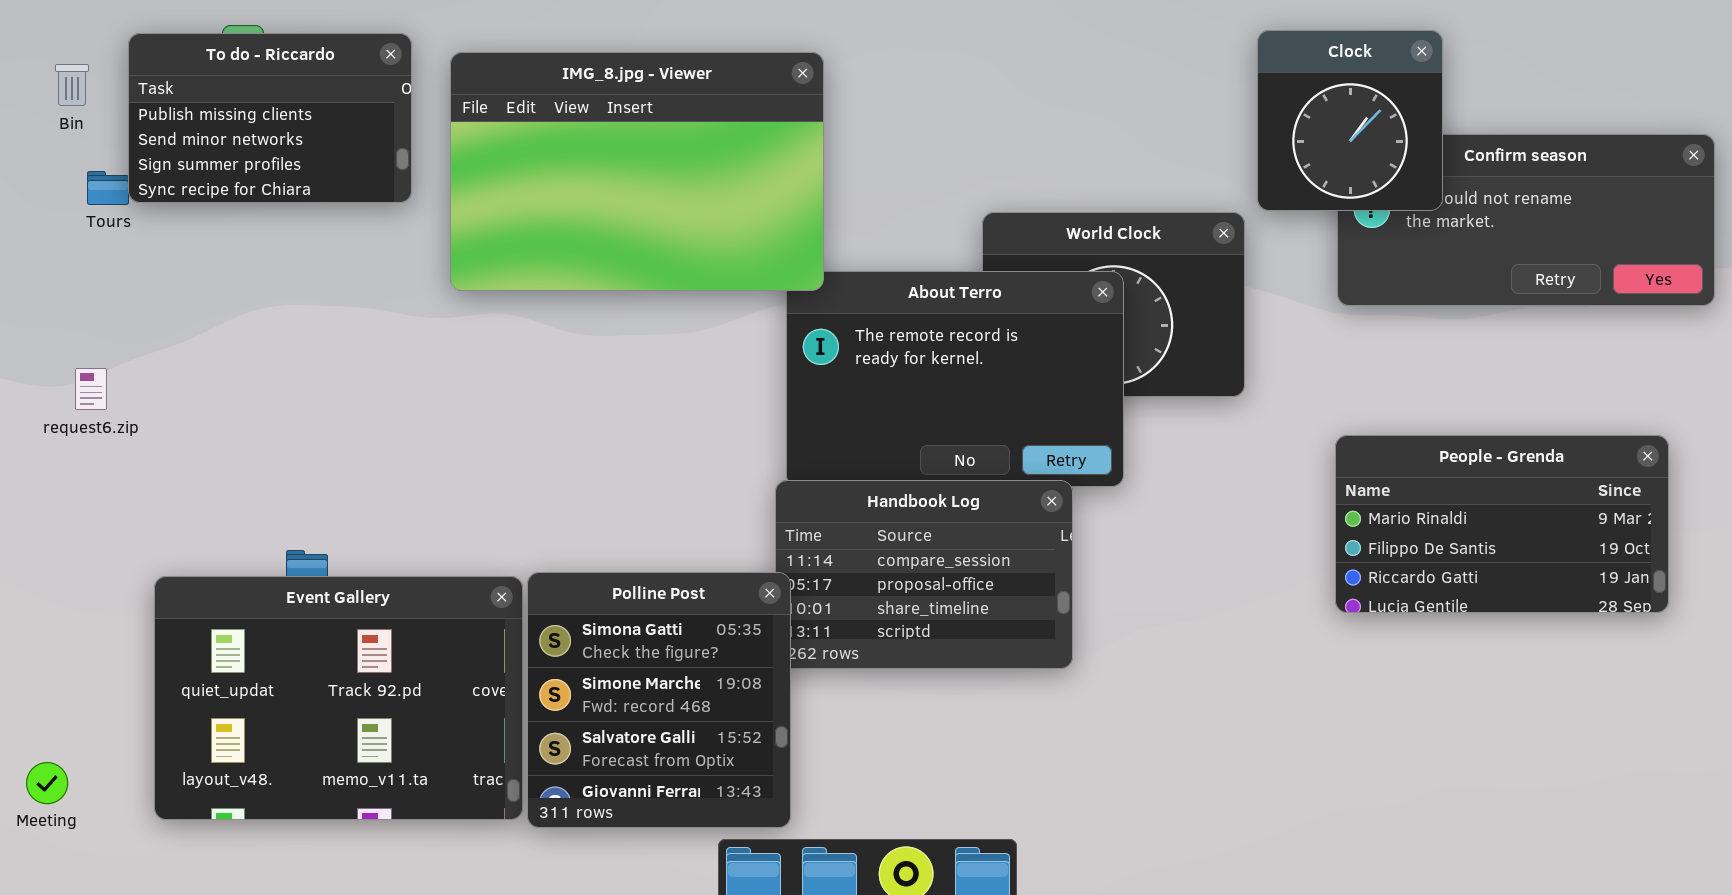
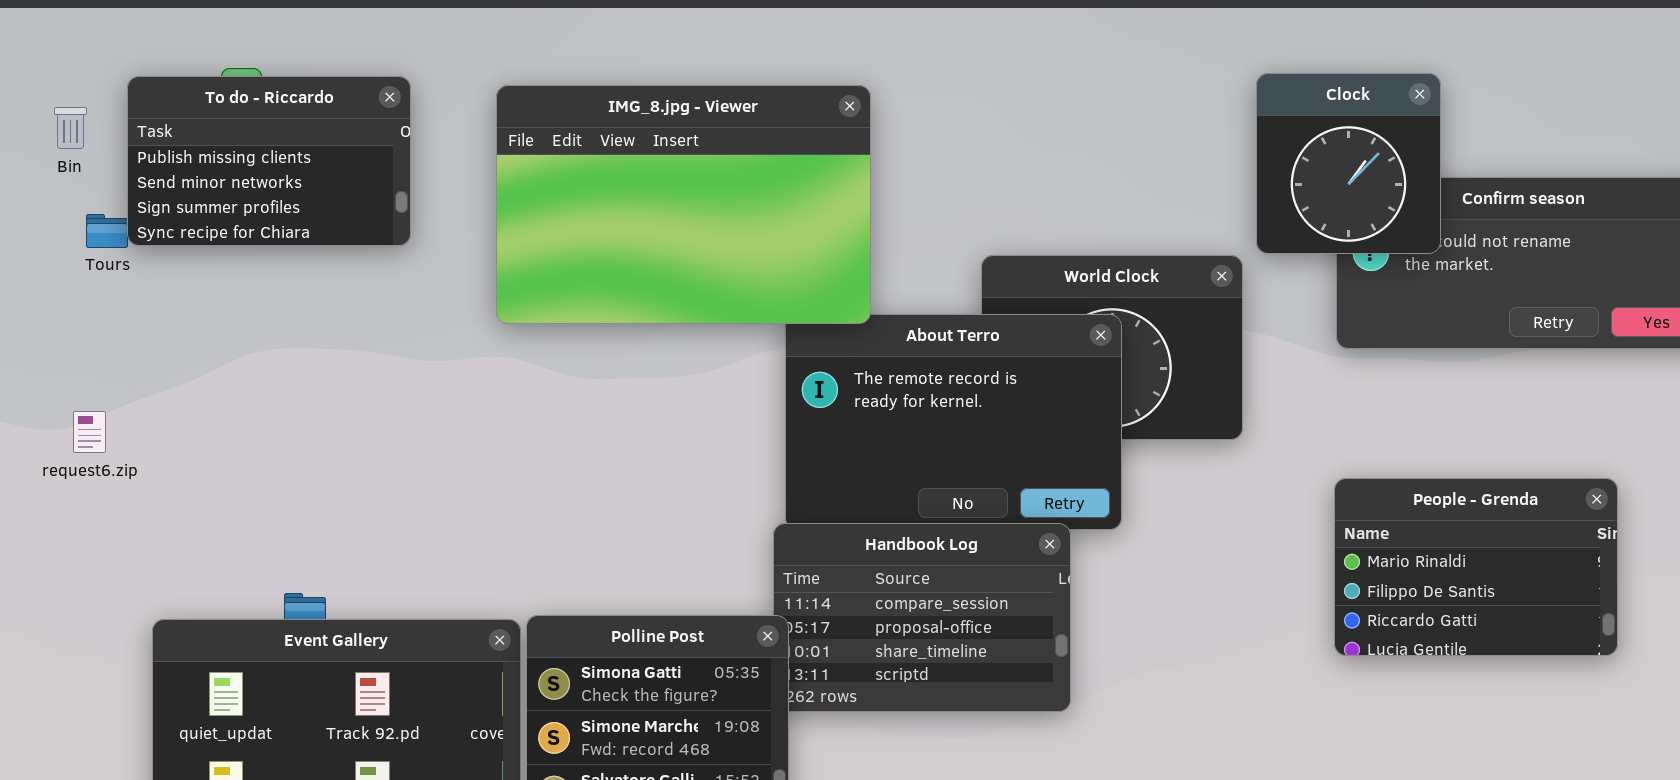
IMG_8.jpg - Viewer: [450,52,824,291] -> [496,85,871,324], moved
People - Grenda: [1335,435,1669,613] -> [1334,478,1618,656], resized

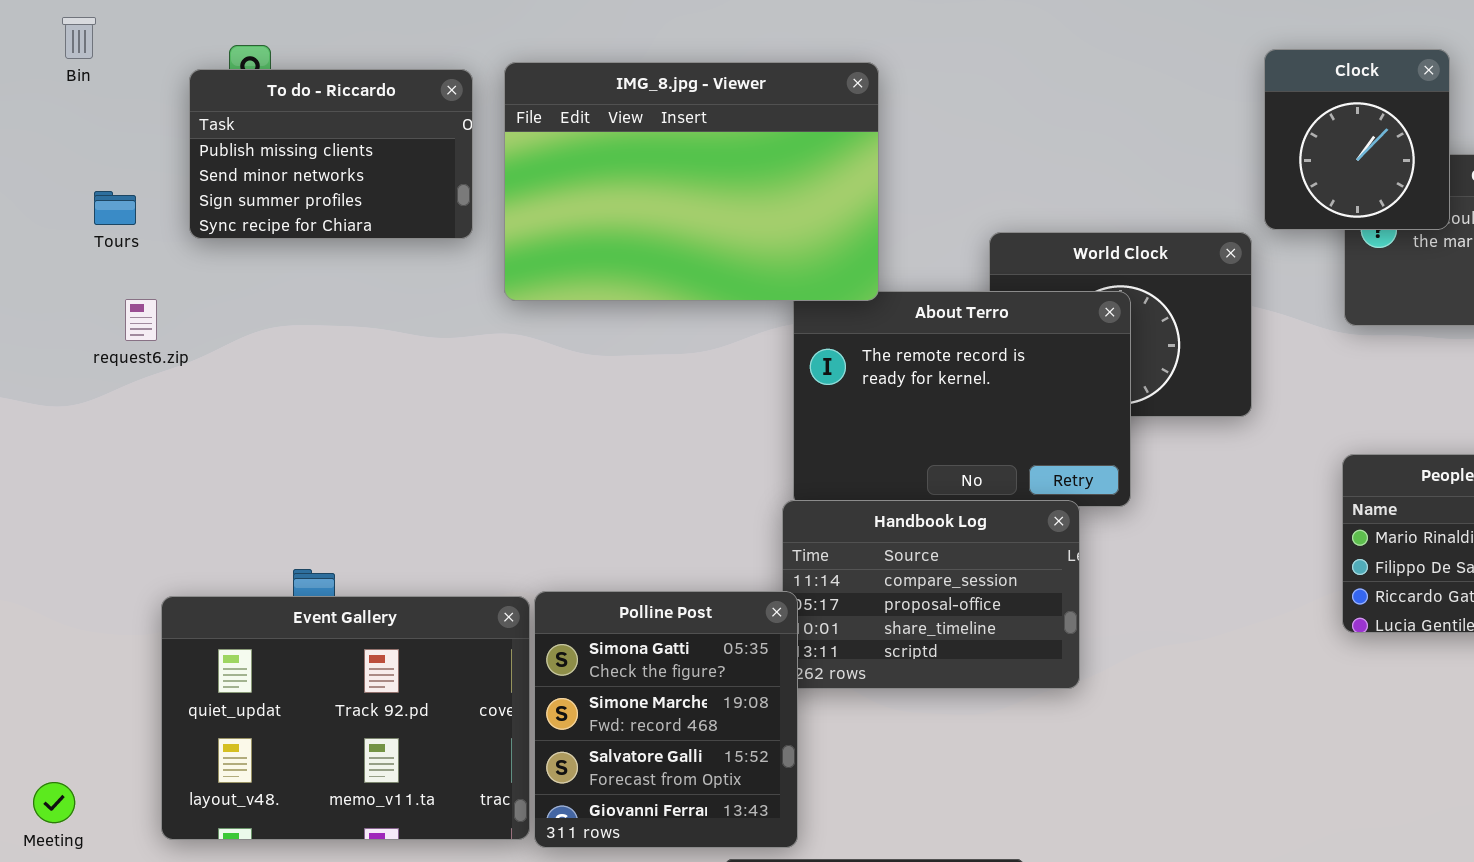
To do - Riccardo: [127,76,411,246] -> [189,69,473,239], moved
Bin: [54,107,87,149] -> [62,17,96,59], moved
request6.zip: [73,411,106,453] -> [125,299,157,341], moved

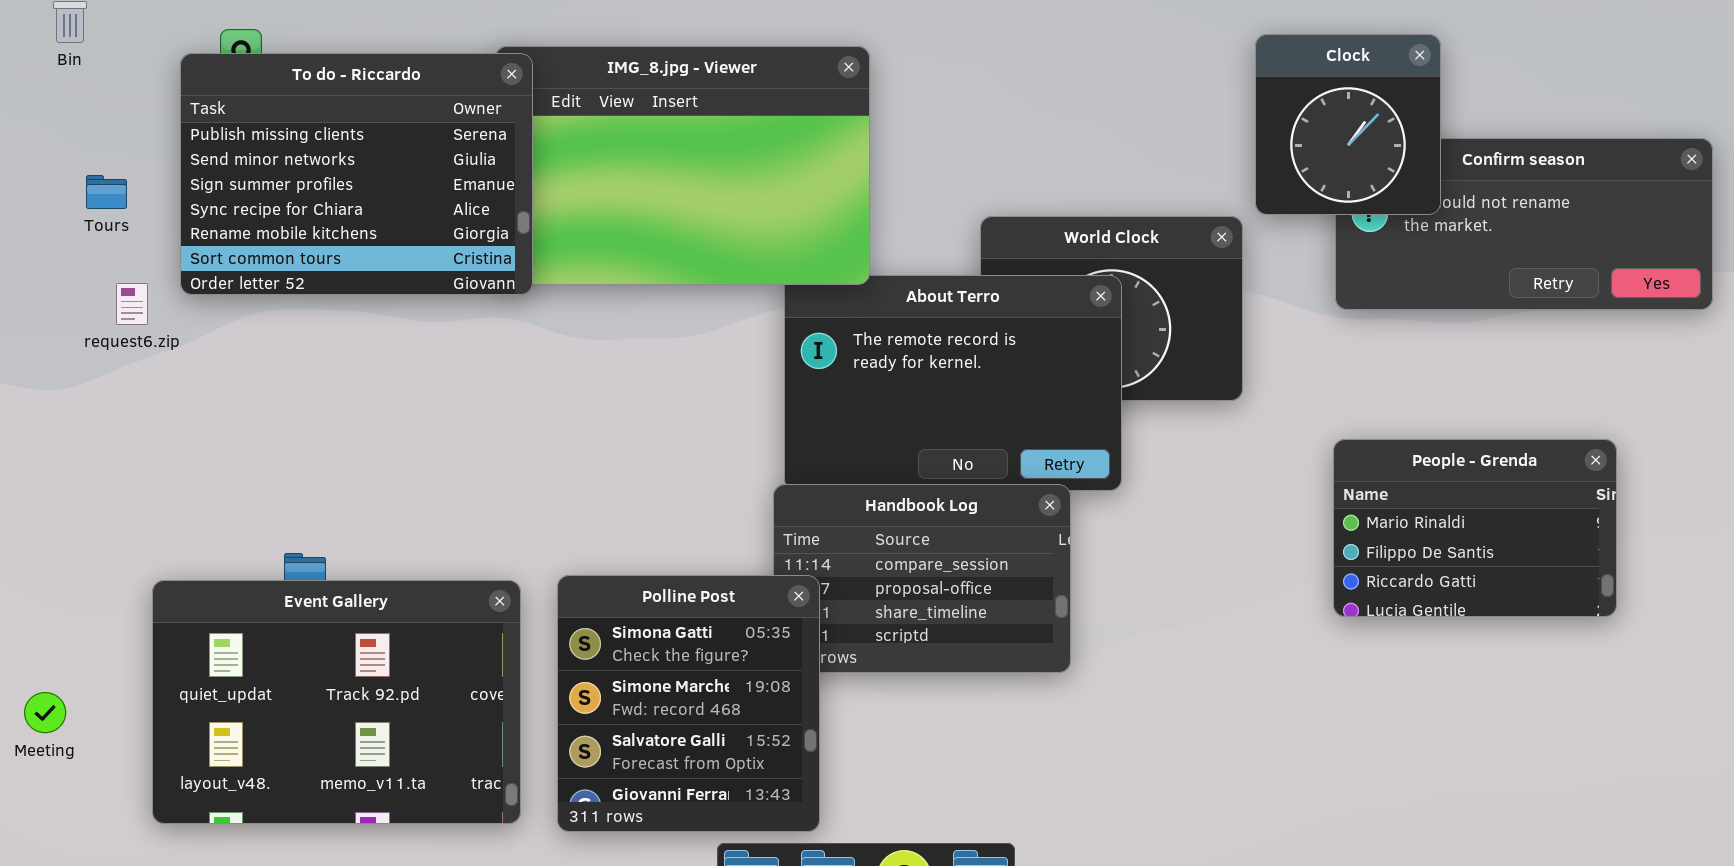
To do - Riccardo: [189,69,473,239] -> [180,53,533,295], resized
Polline Post: [534,591,798,848] -> [557,575,820,832], moved
Meeting: [33,782,75,823] -> [24,692,66,733], moved

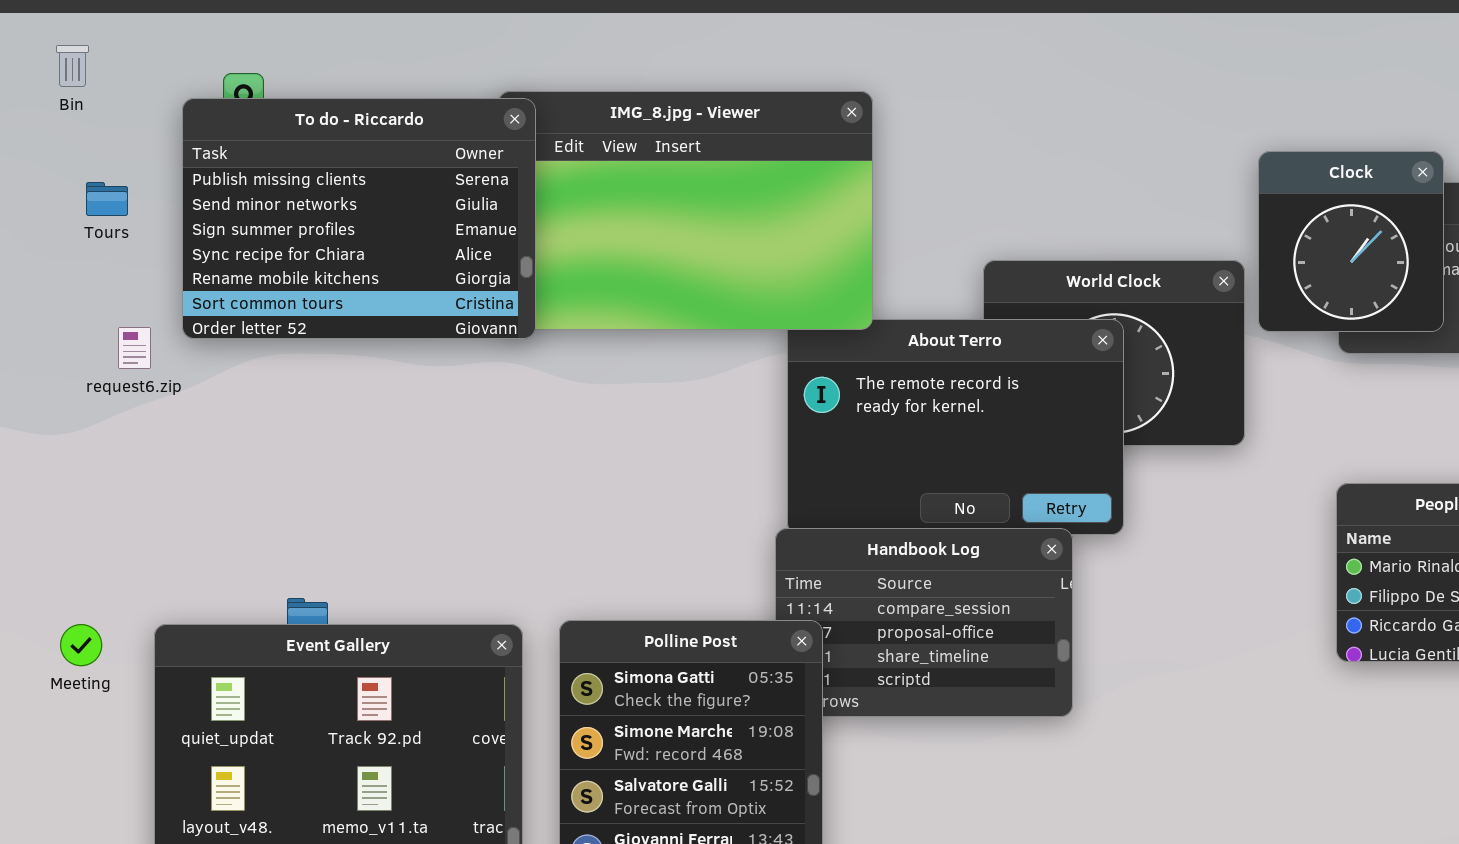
Clock: [1255,34,1441,215] -> [1258,151,1444,332], moved
Tours: [86,175,127,209] -> [86,182,128,216], moved
Meeting: [24,692,66,733] -> [60,624,102,666], moved

